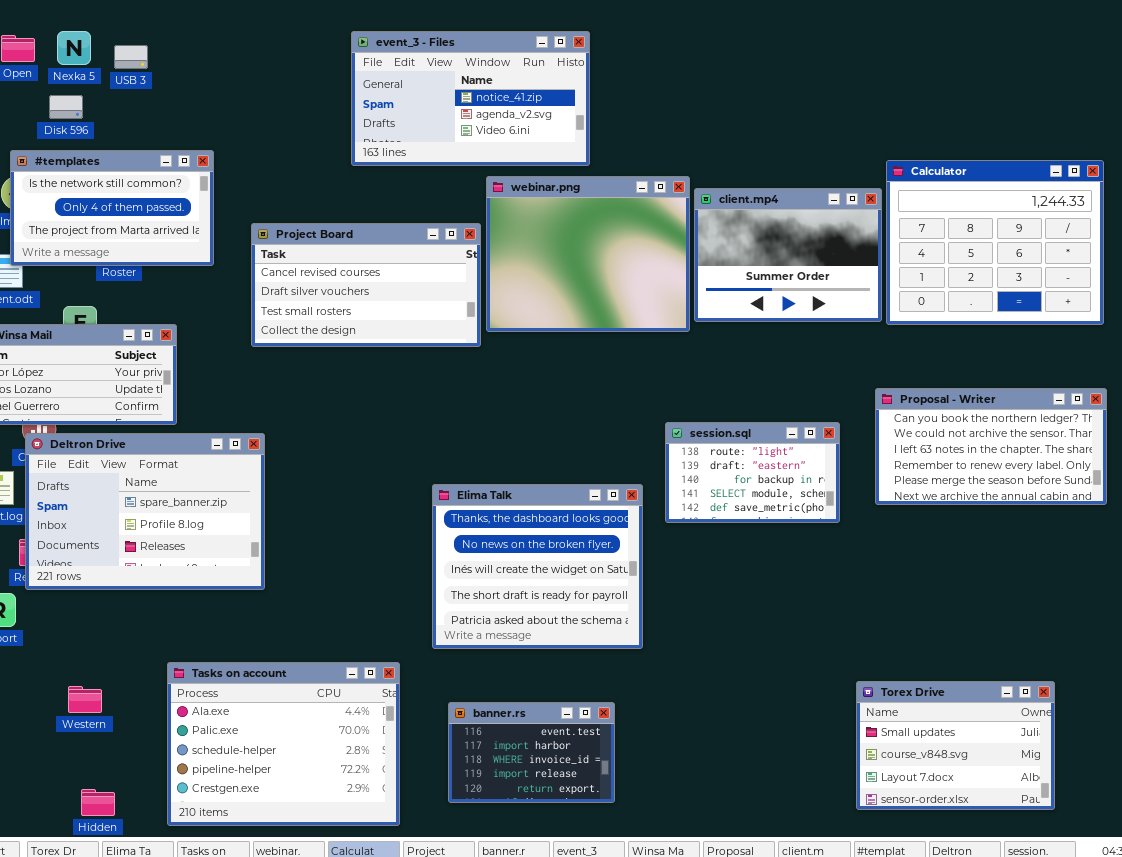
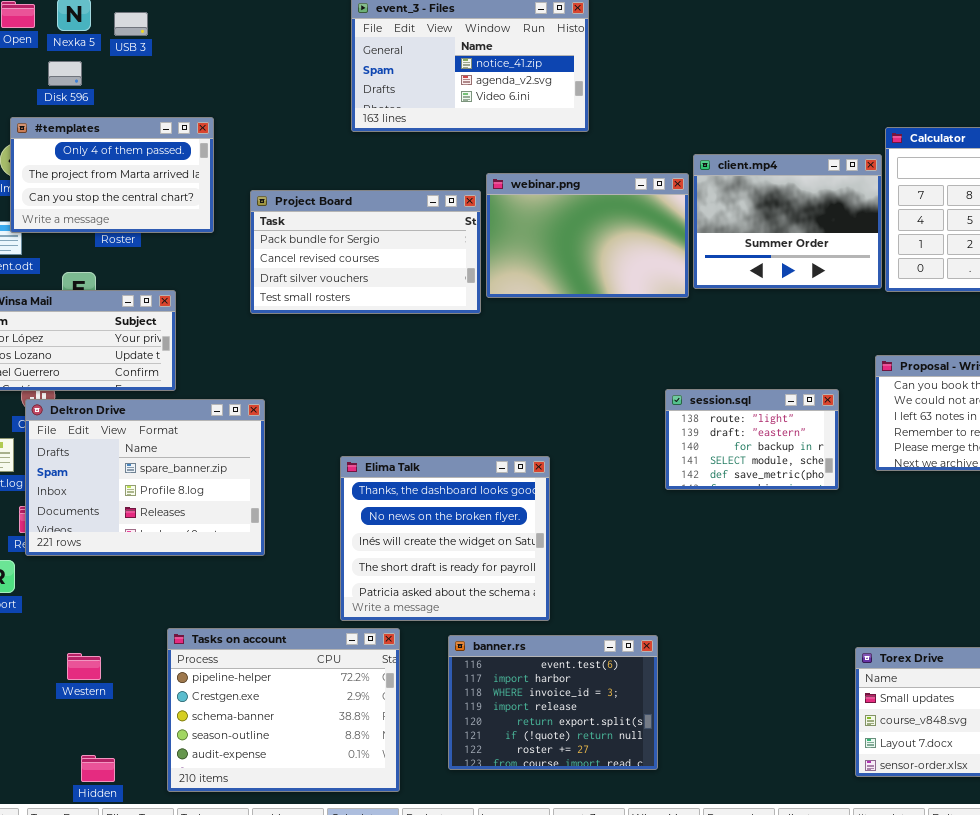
#templates: [10,150,214,266] -> [10,117,214,233], scrolled down 1 row
webinar.png: [486,176,690,332] -> [486,173,689,298], resized
Project Board: [251,223,481,347] -> [250,190,481,314], scrolled up 1 row
Elima Talk: [432,484,643,649] -> [340,456,550,621], moved
Tasks on account: [167,662,400,826] -> [167,628,400,792], scrolled down 3 rows
banner.rs: [448,702,615,803] -> [448,635,658,770], resized

